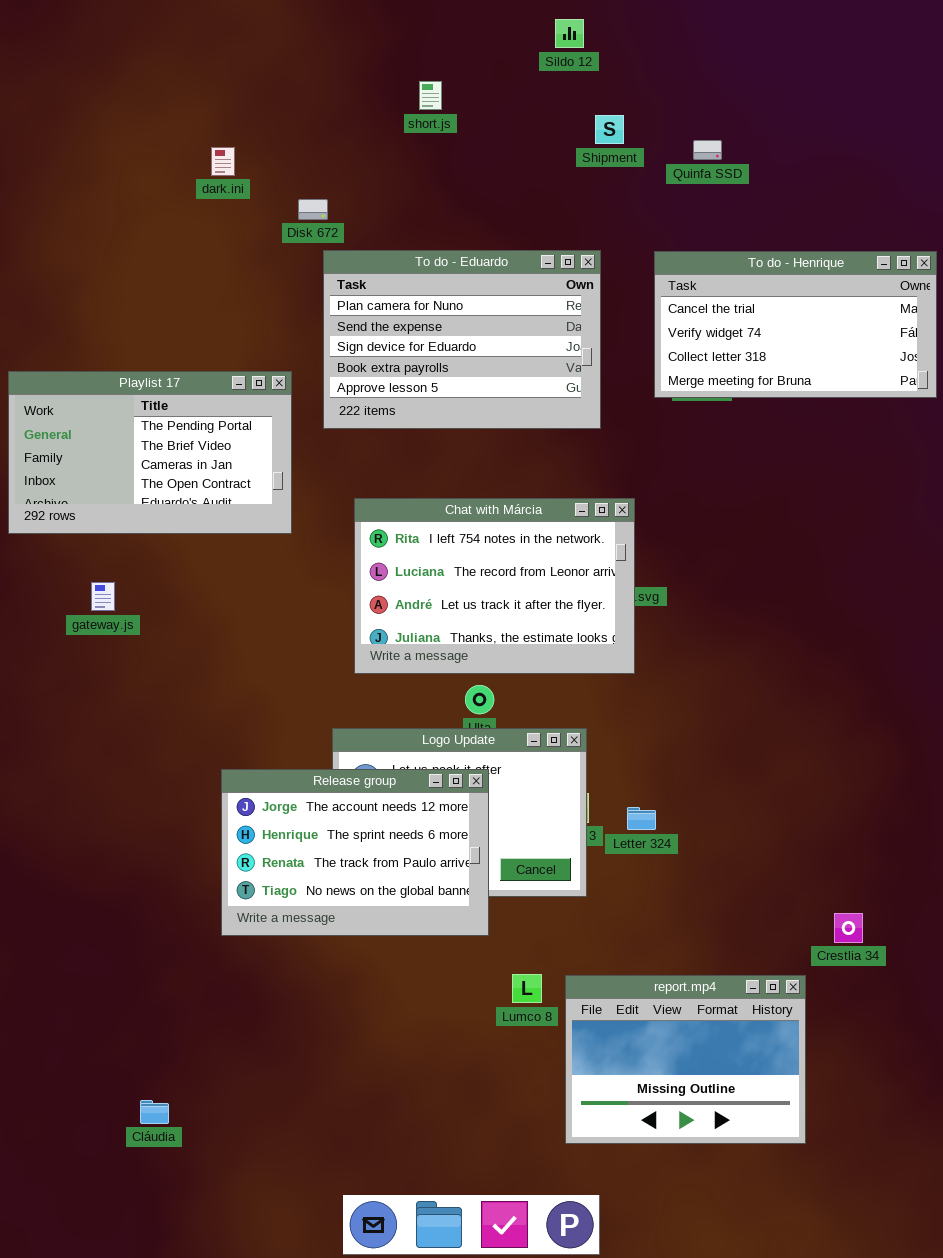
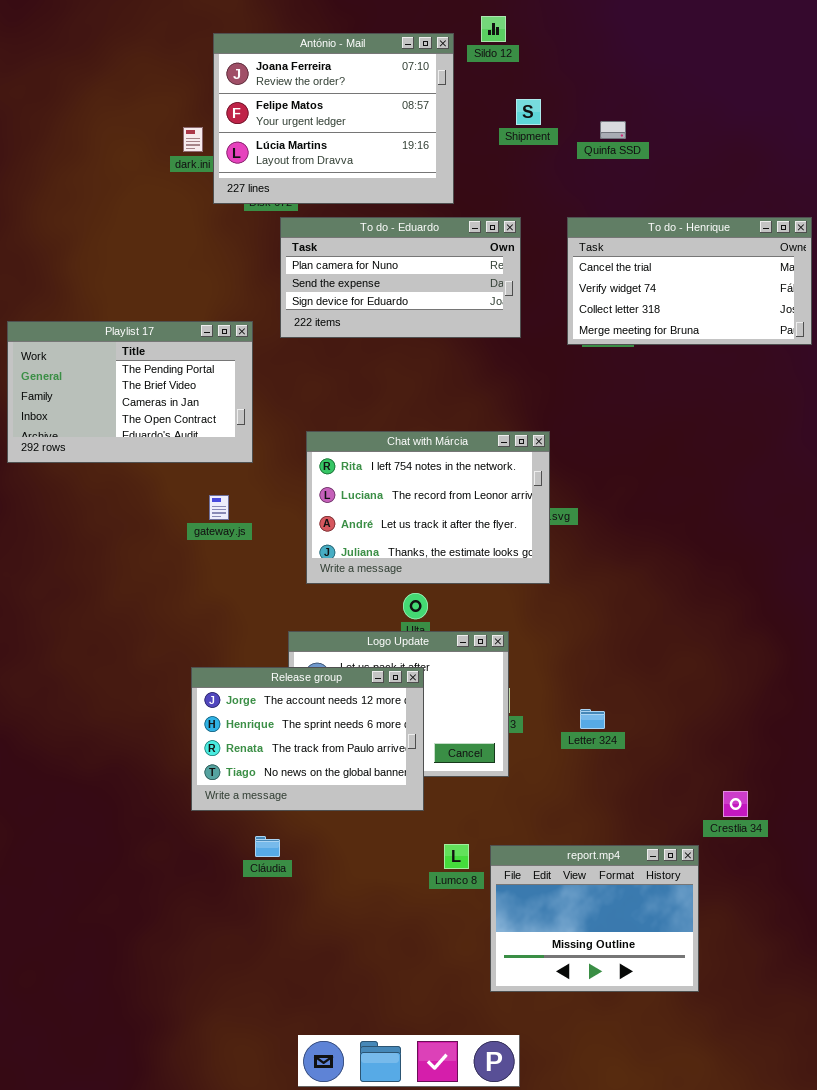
António - Mail: none -> [213,33,454,204], opened
To do - Eduardo: [323,250,601,429] -> [280,217,521,338], resized
gateway.js: [91,582,115,611] -> [209,495,229,520], moved
Letter 324: [627,807,656,830] -> [580,709,605,729], moved
Cláudia: [140,1100,169,1124] -> [255,836,280,857], moved

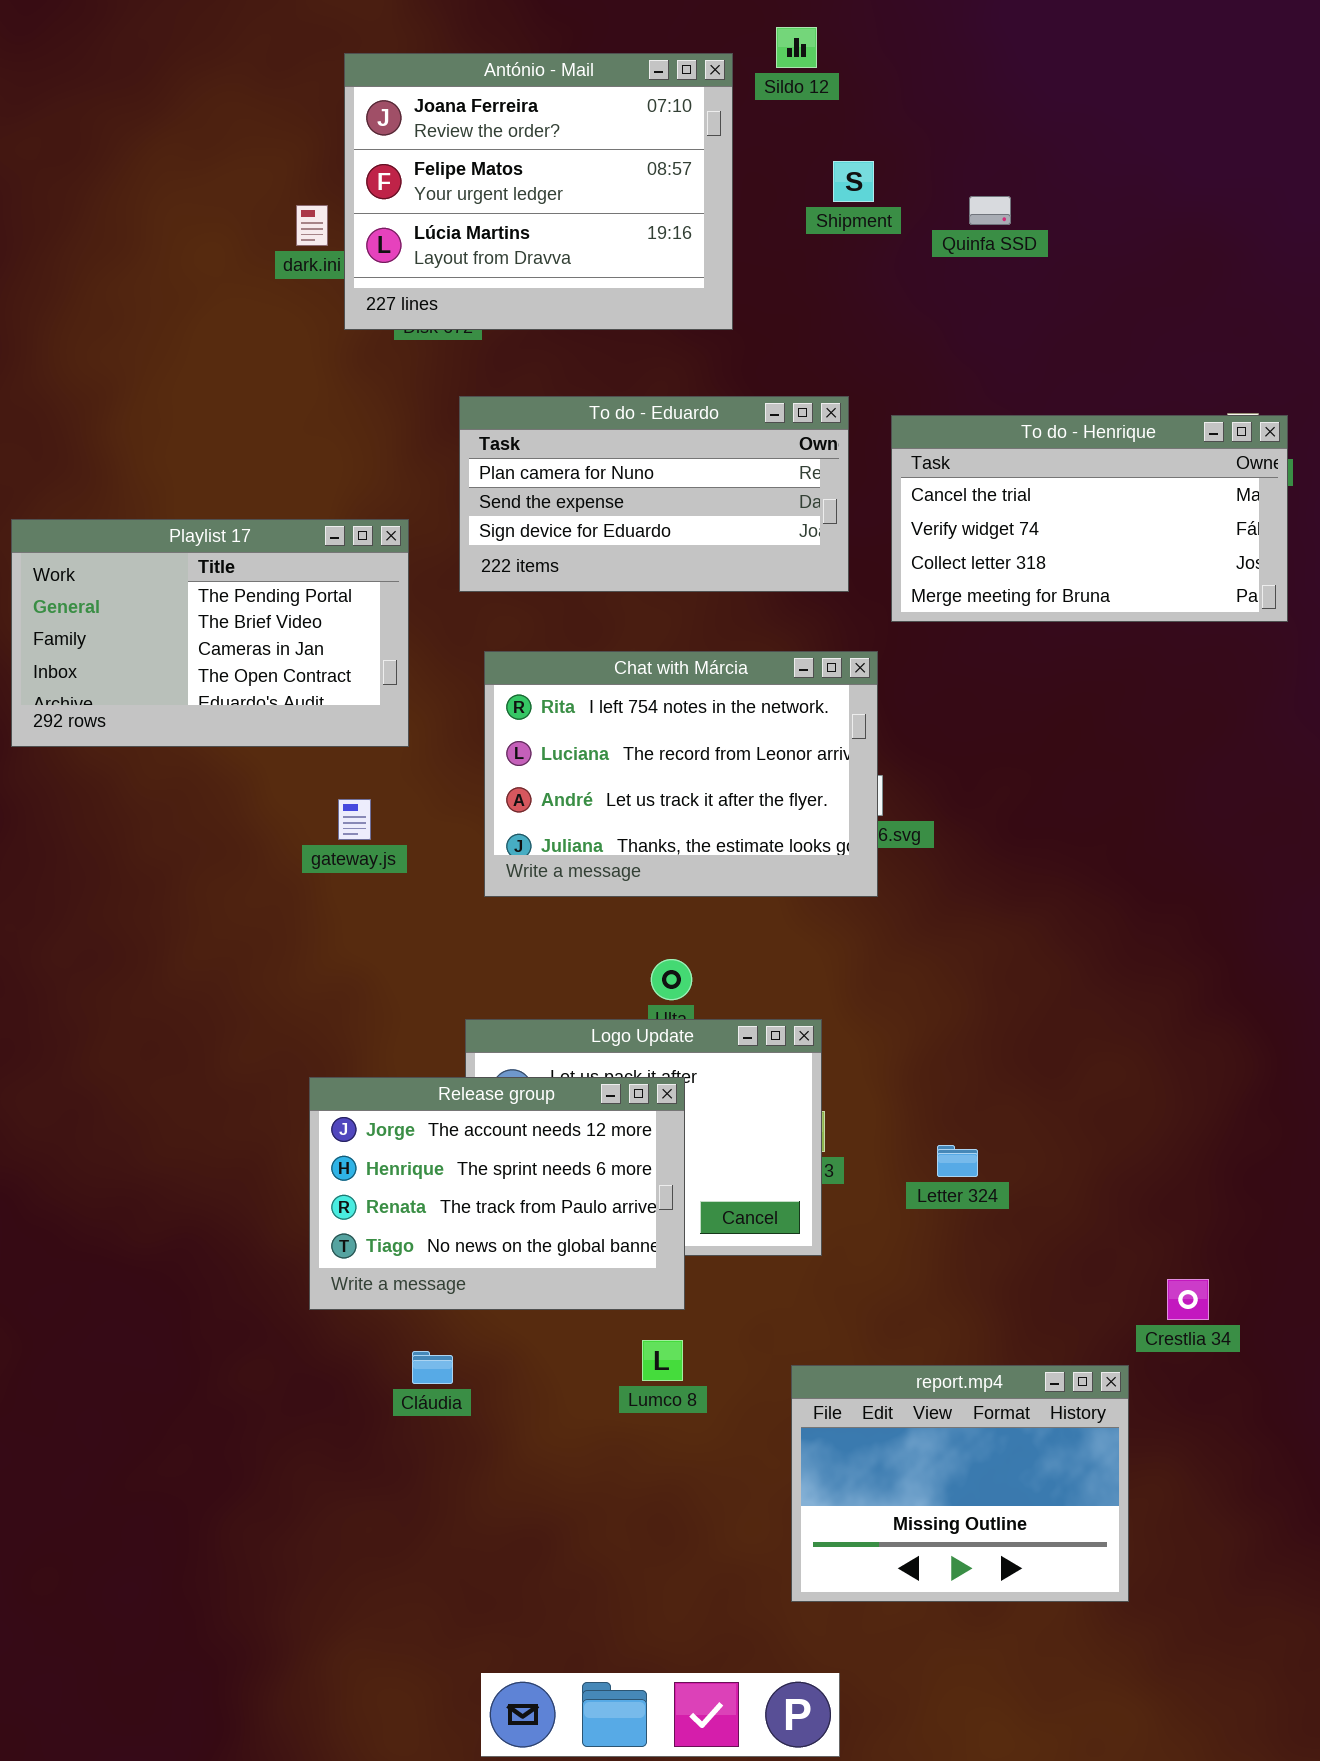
To do - Eduardo: [280,217,521,338] -> [459,396,849,592], moved
To do - Henrique: [567,217,812,345] -> [891,415,1288,622], moved
Chat with Márcia: [306,431,550,584] -> [484,651,878,897], moved
Lumco 8: [444,844,469,869] -> [642,1340,683,1381], moved

